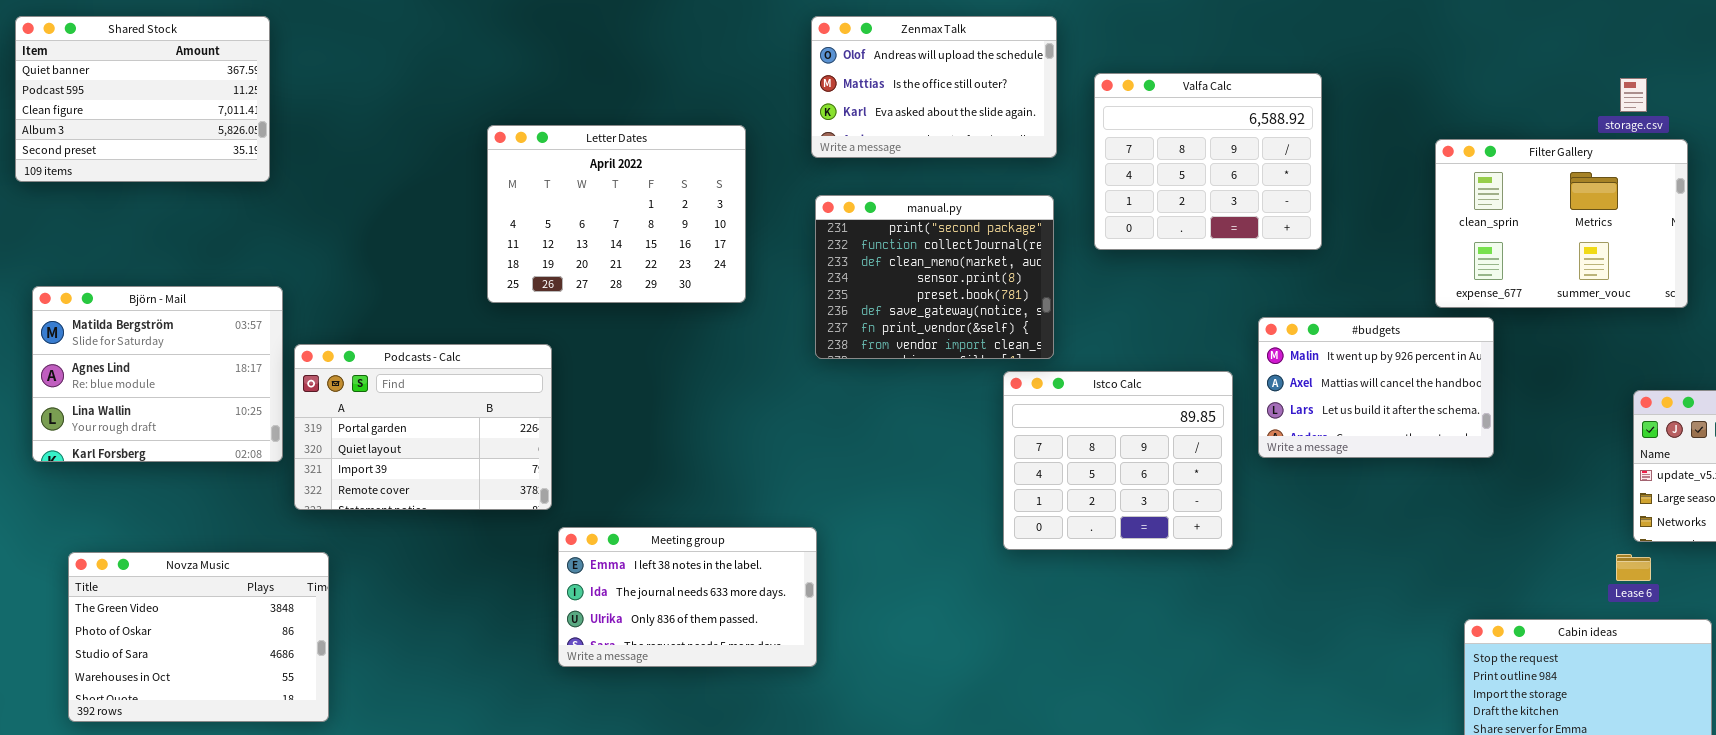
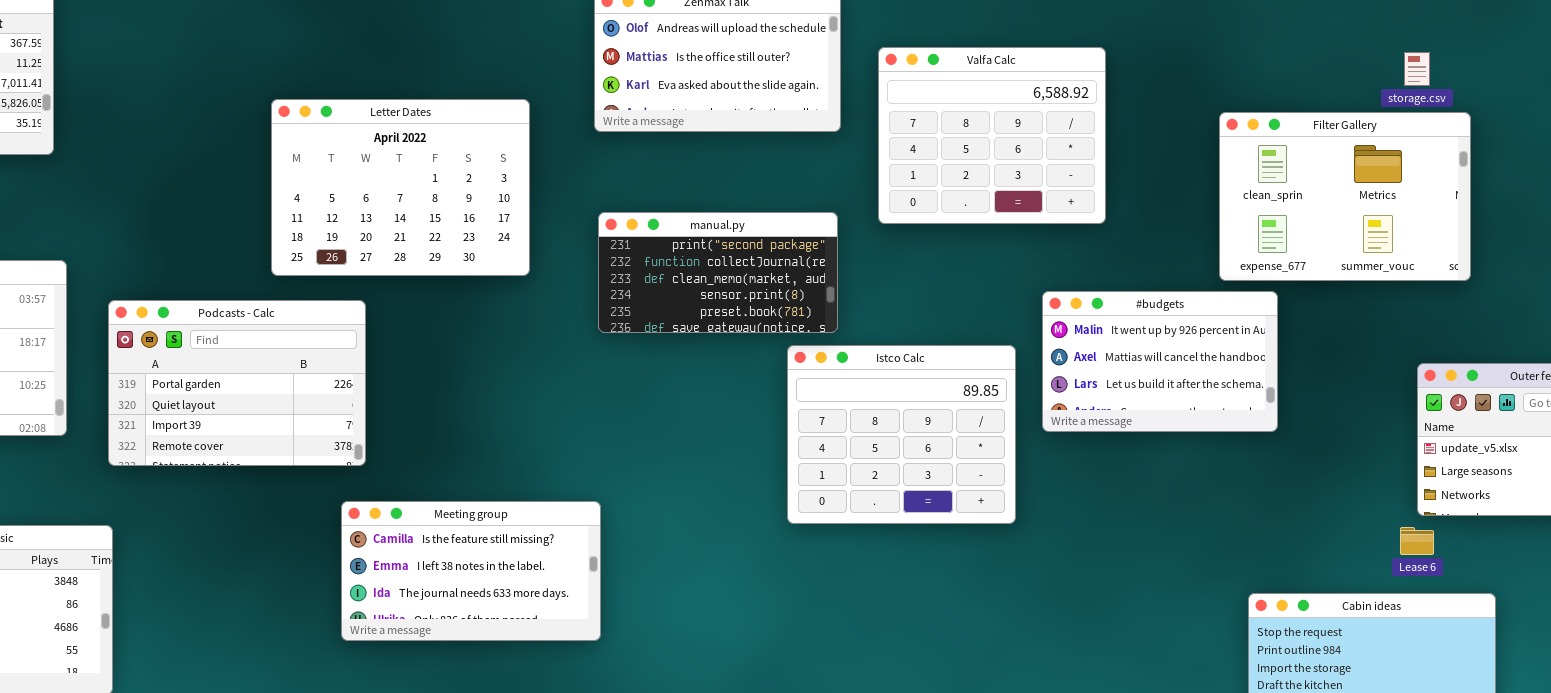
manual.py: [815,195,1054,359] -> [598,212,838,333], resized
Podcasts - Calc: [294,344,552,510] -> [108,300,366,466], moved
Meeting group: [558,527,817,667] -> [341,501,601,641], scrolled up 1 row

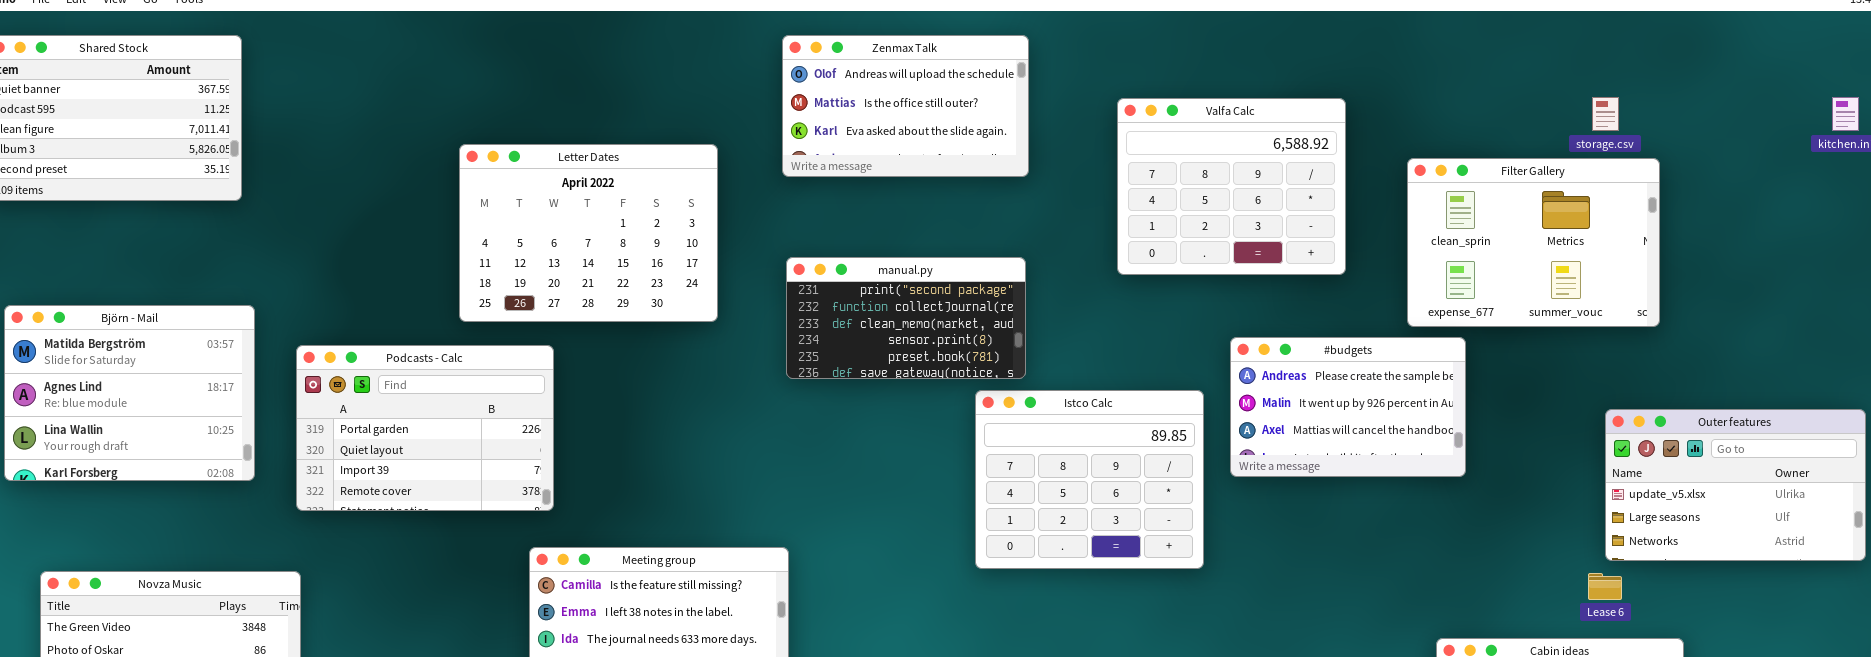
Valfa Calc: [878,47,1106,224] -> [1117,98,1346,275], moved
#budgets: [1042,291,1278,432] -> [1230,337,1466,477], scrolled up 1 row

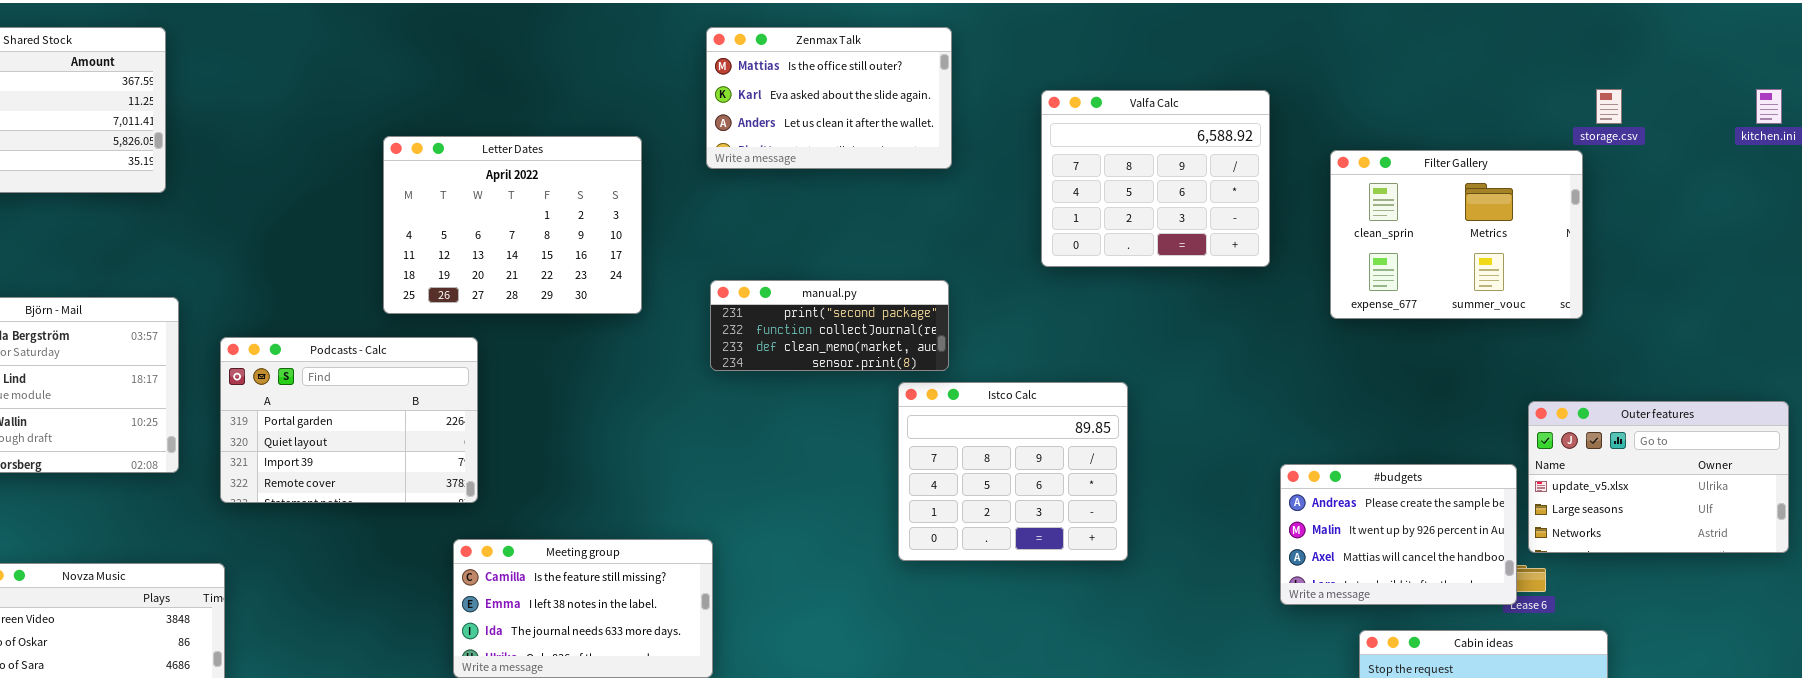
Zenmax Talk: [782,35,1029,177] -> [706,27,952,169], scrolled down 1 row
storage.csv: [1592,97,1619,131] -> [1596,89,1622,124], moved
manual.py: [786,257,1026,379] -> [710,280,949,371], resized
#budgets: [1230,337,1466,477] -> [1280,464,1517,605], moved

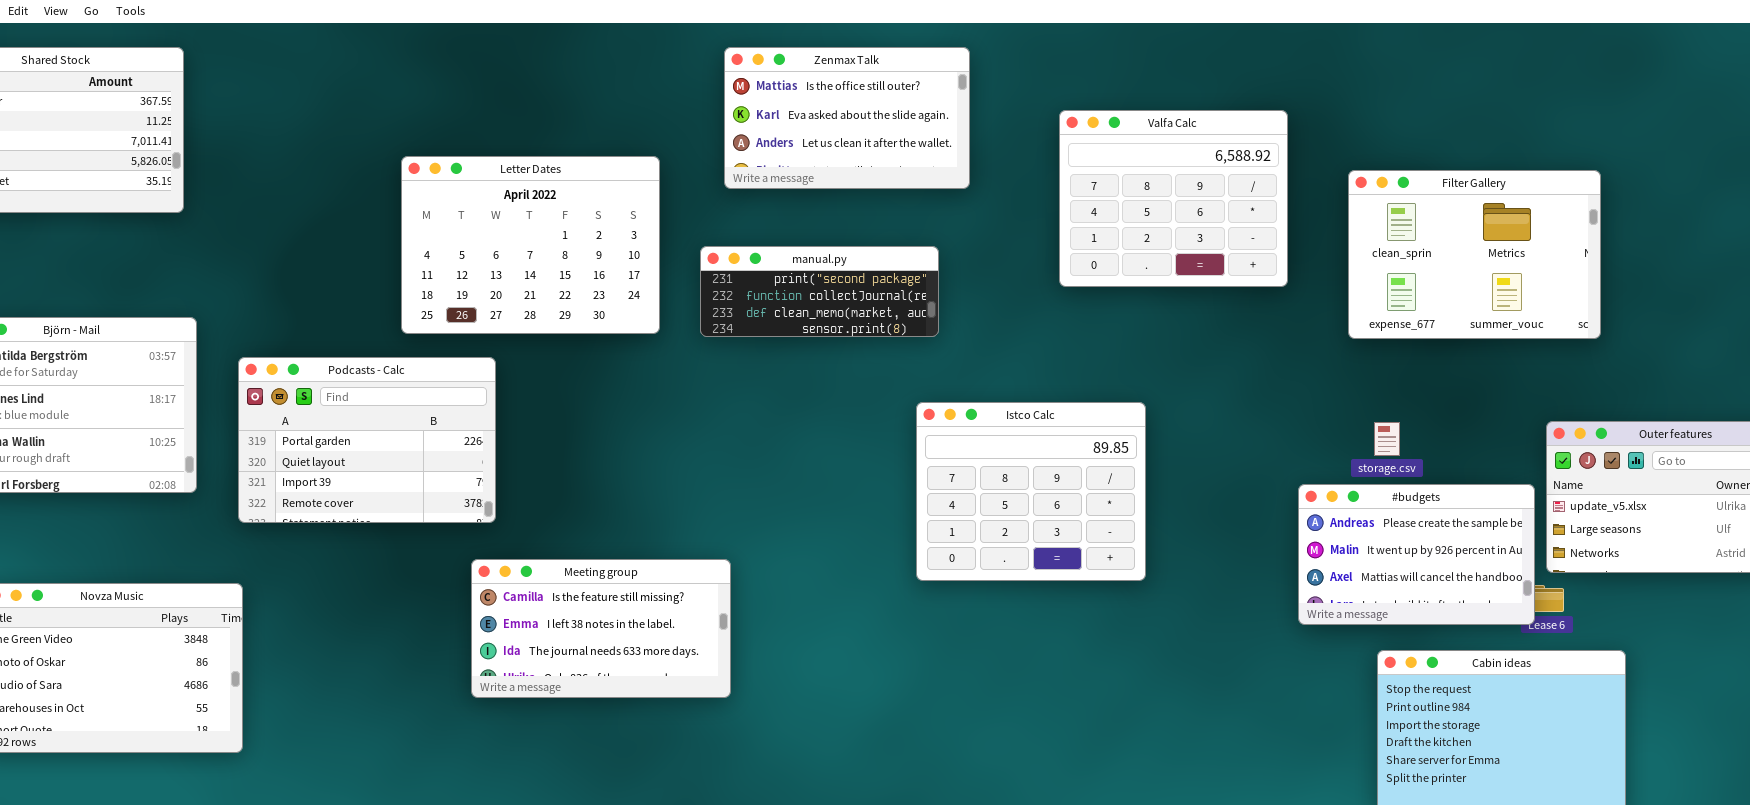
storage.csv: [1596,89,1622,124] -> [1374,422,1400,456], moved
manual.py: [710,280,949,371] -> [700,246,939,337], moved

